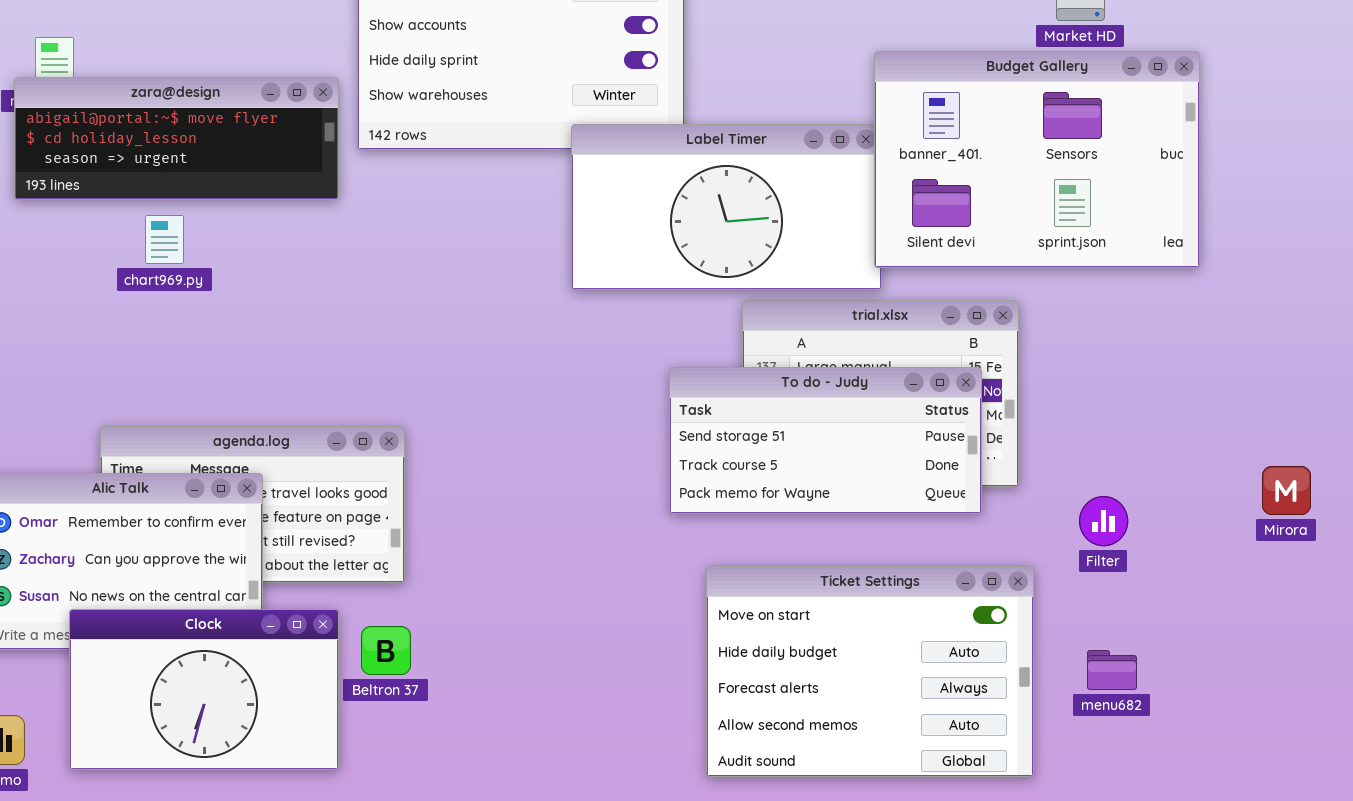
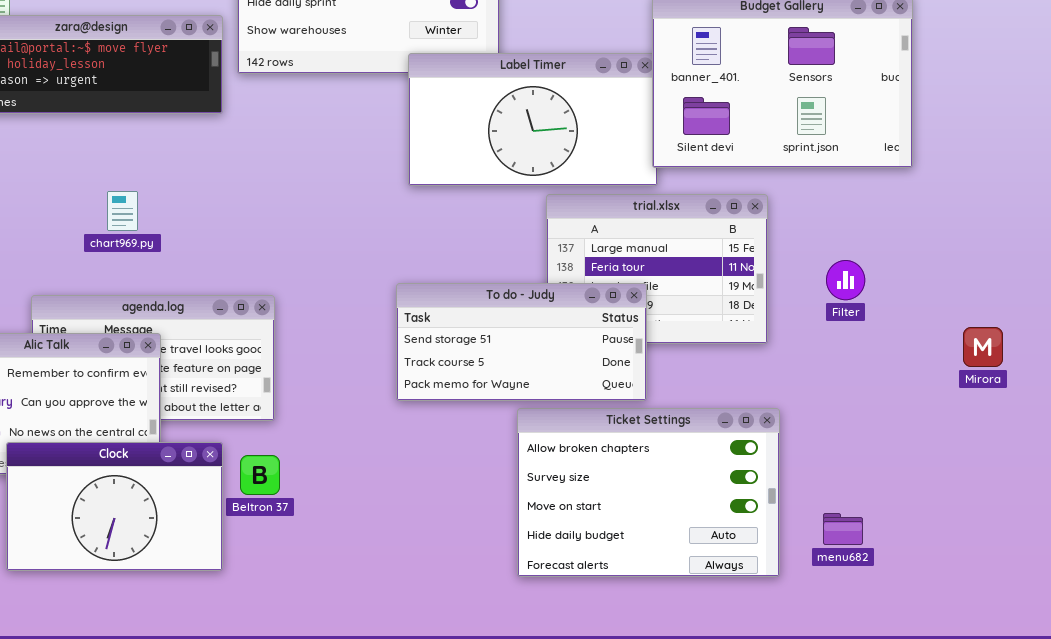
chart969.py: [145,215,184,264] -> [107,191,138,231], moved
To do - Judy: [669,367,982,514] -> [396,283,647,401], moved
Filter: [1079,496,1128,546] -> [826,260,865,300], moved
Ticket Settings: [706,566,1034,777] -> [517,408,780,577], scrolled up 2 rows
menu682: [1087,650,1137,690] -> [823,513,863,545], moved

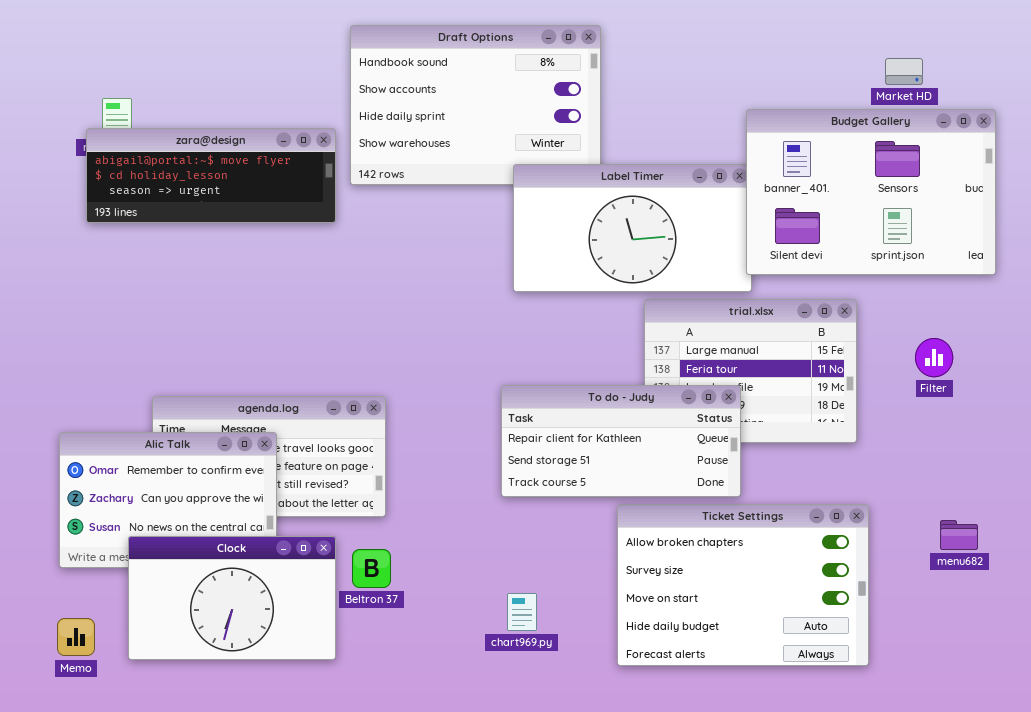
chart969.py: [107,191,138,231] -> [507,593,537,631], moved
Filter: [826,260,865,300] -> [915,338,953,377], moved
To do - Judy: [396,283,647,401] -> [501,385,741,497], scrolled up 1 row
menu682: [823,513,863,545] -> [940,520,978,550], moved

